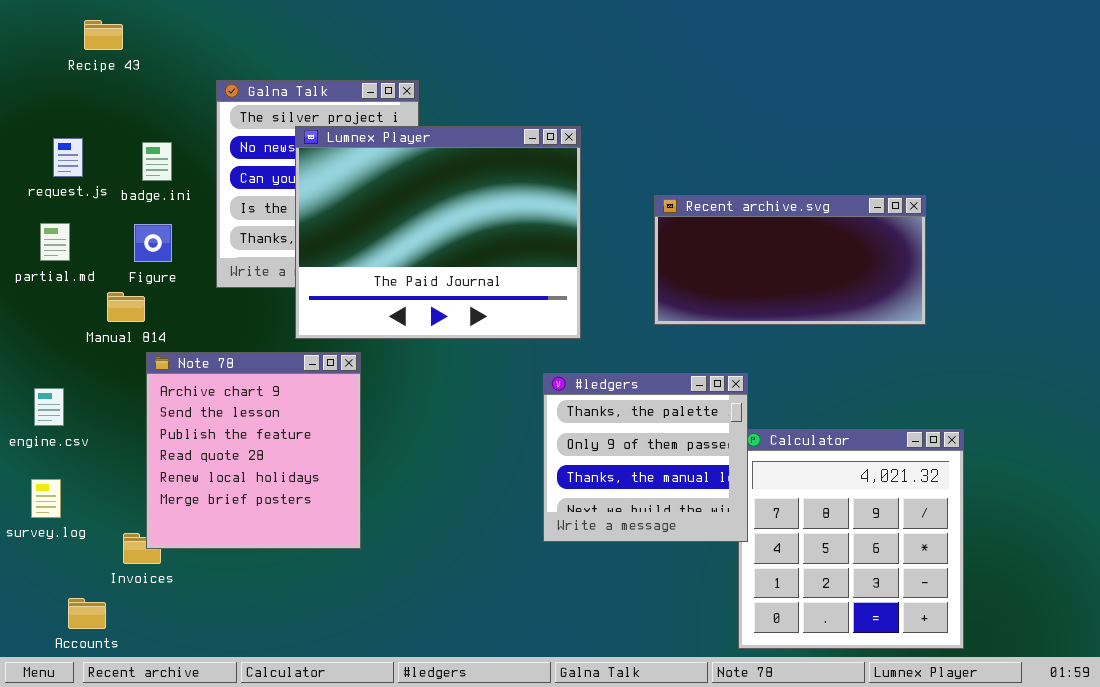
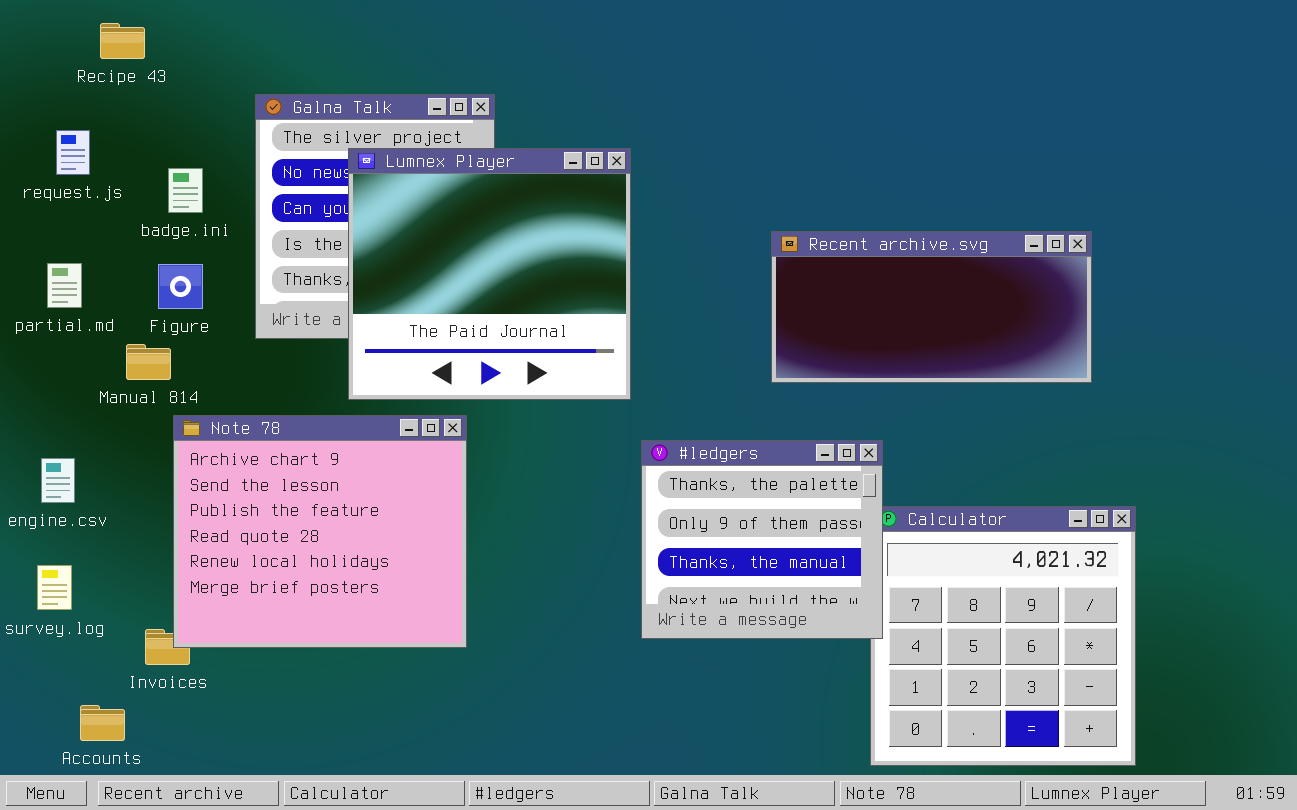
Lumnex Player: [295,126,581,339] -> [348,148,631,400], resized
request.js: [53,138,83,177] -> [56,130,90,175], moved
Note 78: [146,352,361,549] -> [173,415,467,648], resized

